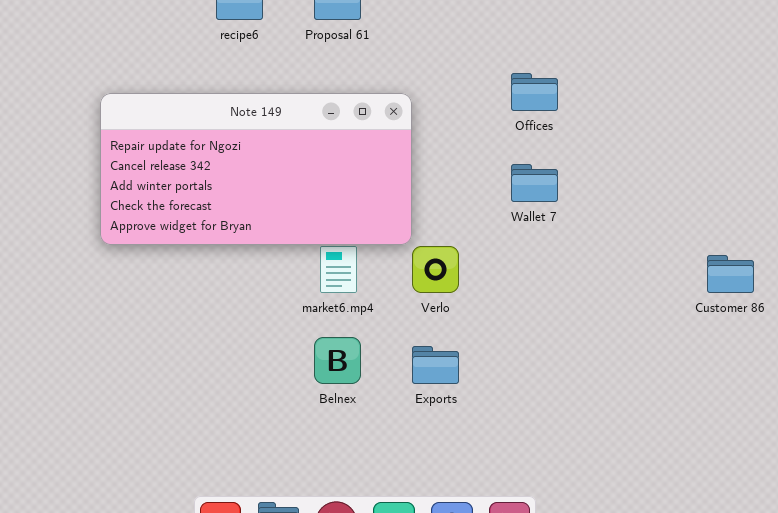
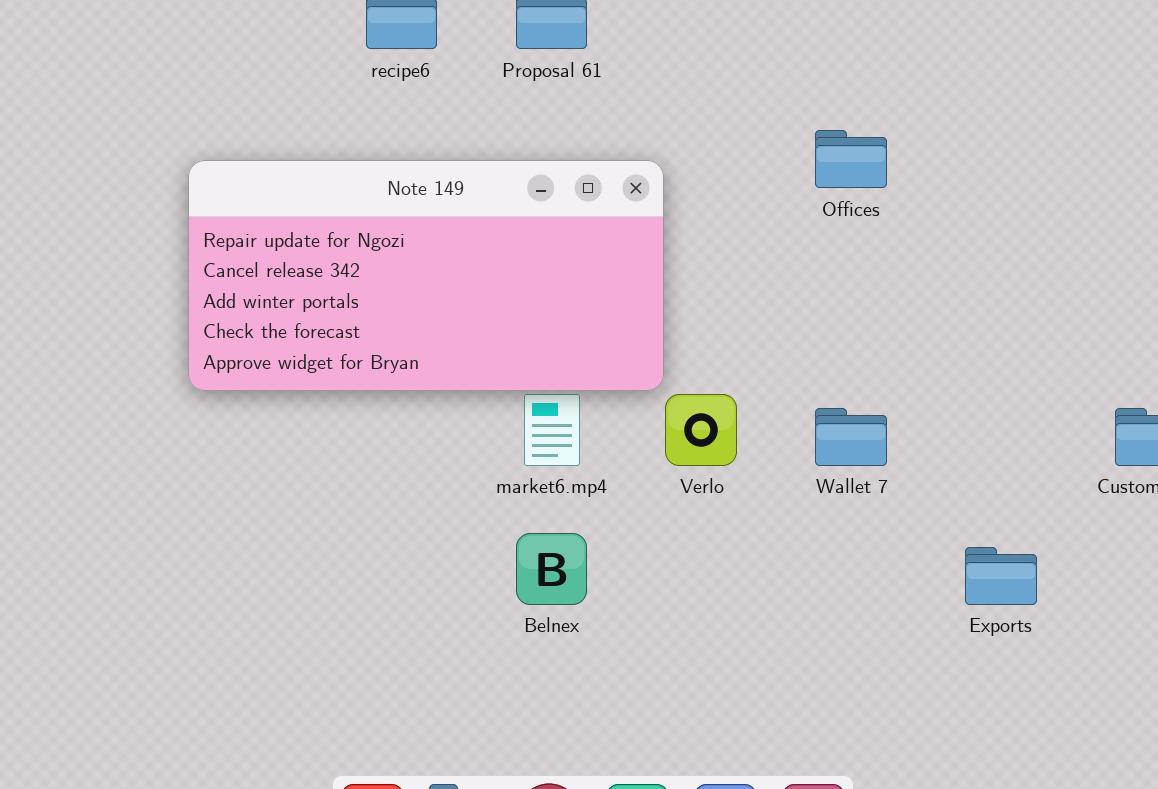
Wallet 7: [511,164,558,202] -> [815,408,887,466], moved
Exports: [412,346,459,384] -> [965,547,1037,605], moved

